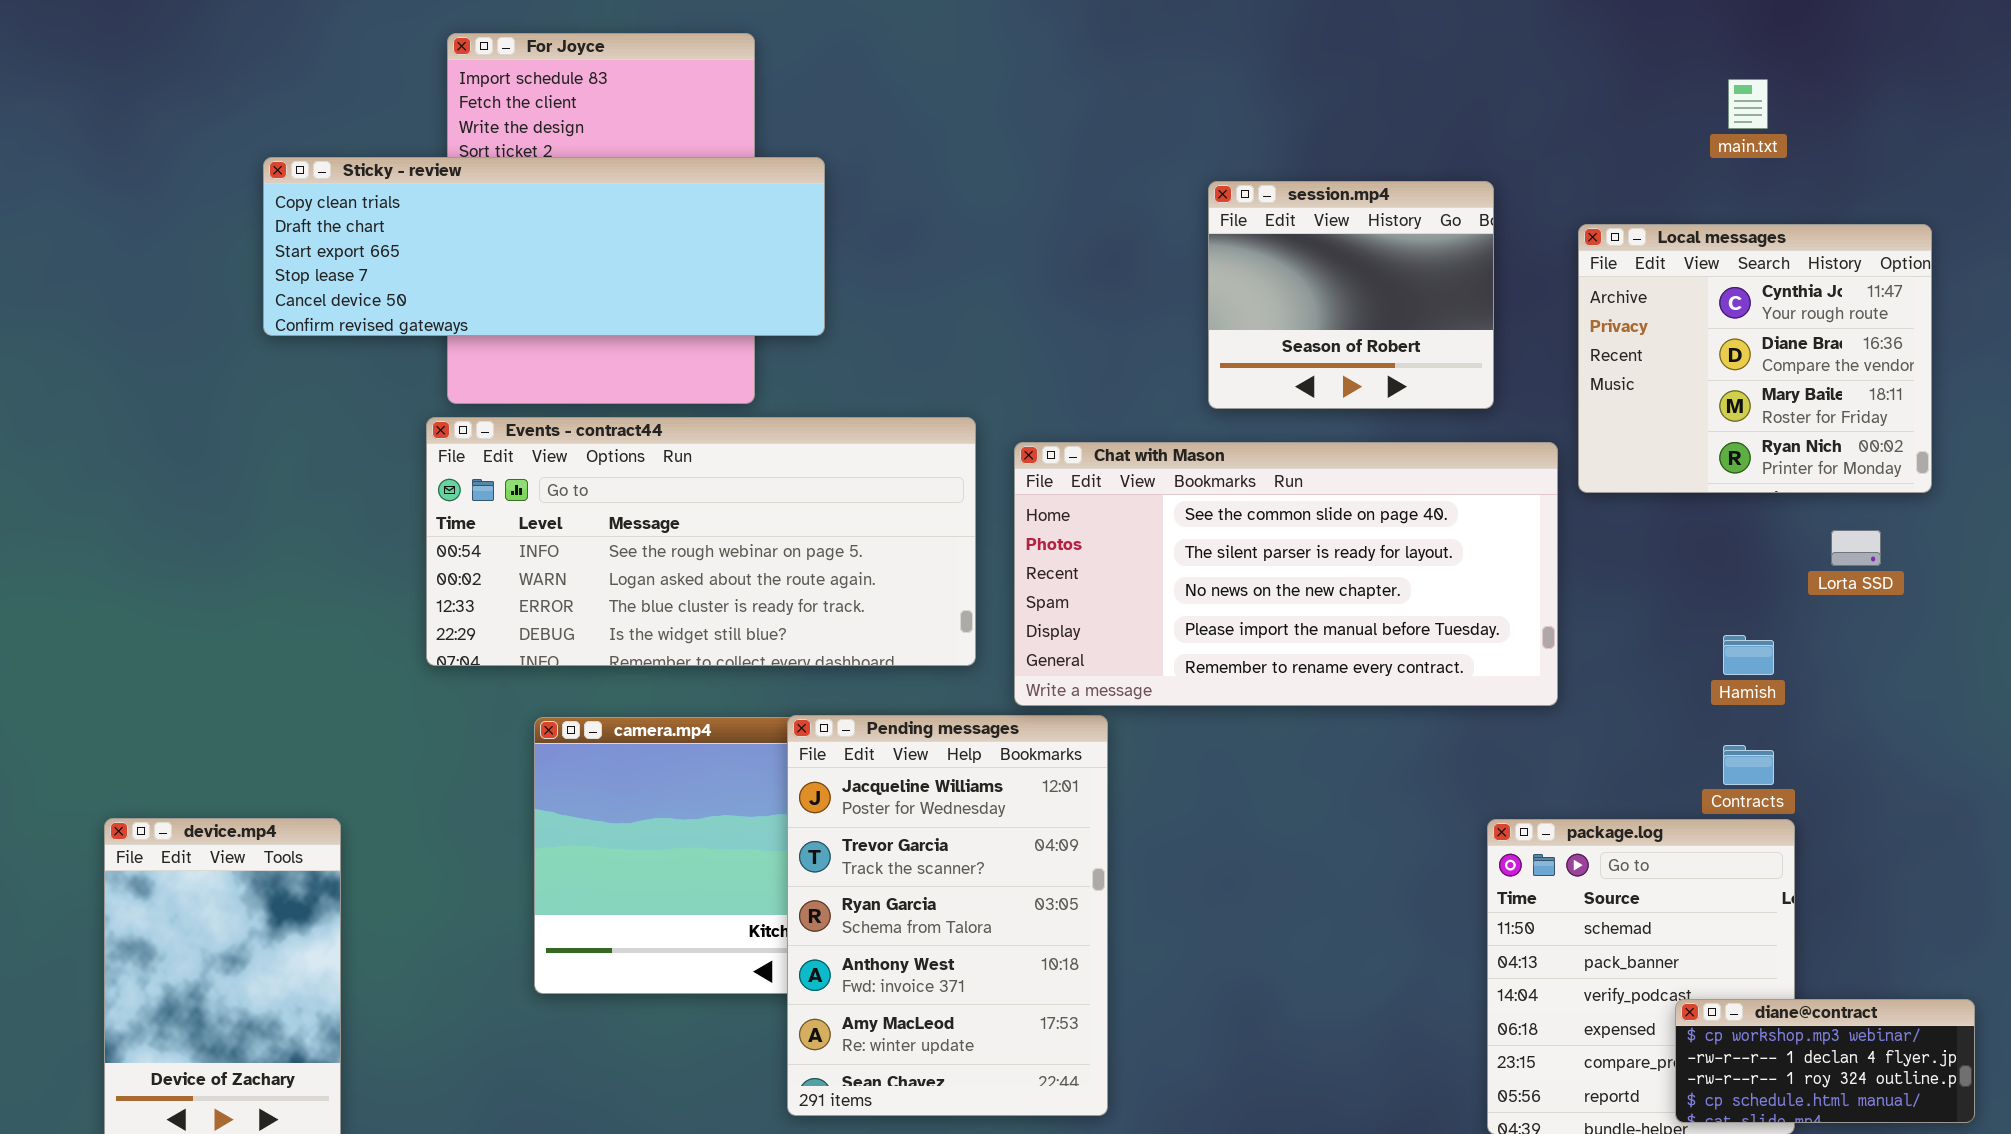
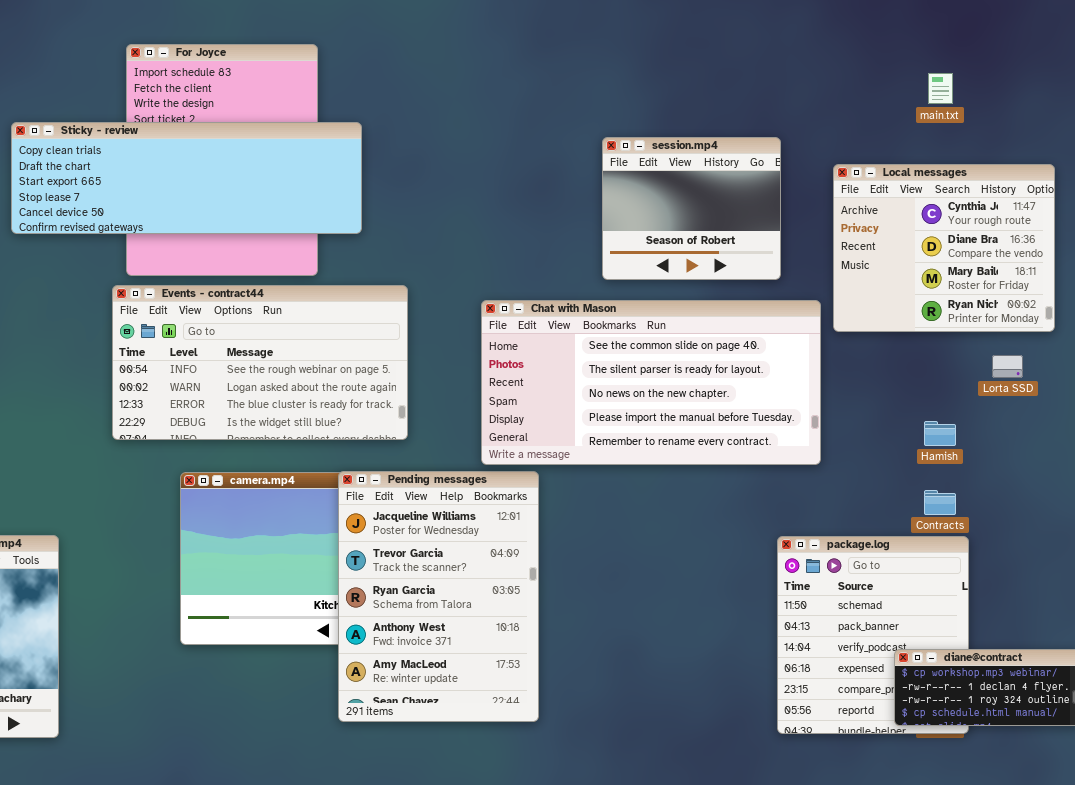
Events - contract44: [426,417,976,666] -> [112,285,408,440], resized

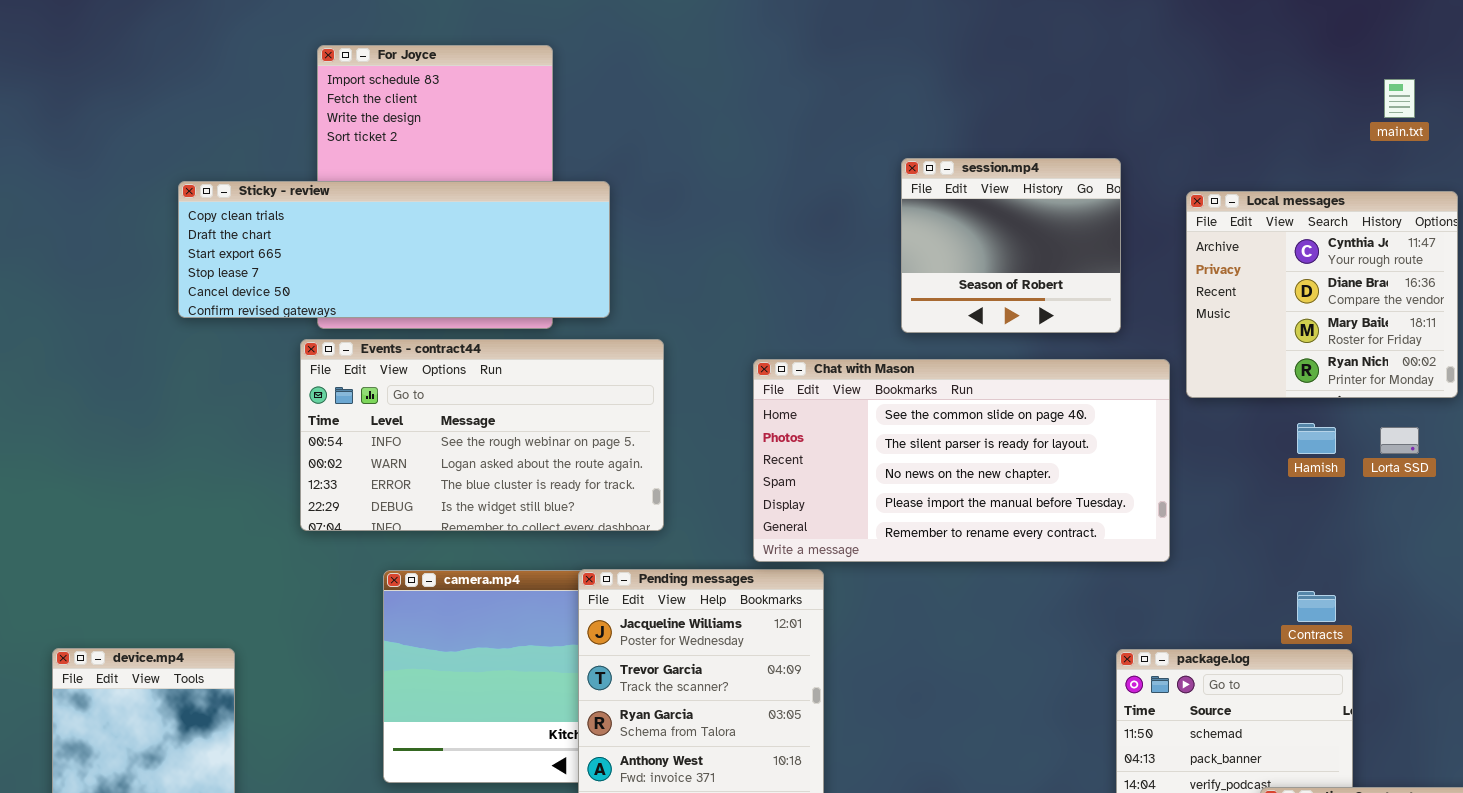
main.txt: [928,73,953,104] -> [1384,79,1415,118], moved
Sticky - review: [11,122,362,234] -> [178,181,610,318], moved
Hamish: [924,421,956,446] -> [1297,423,1336,454], moved

